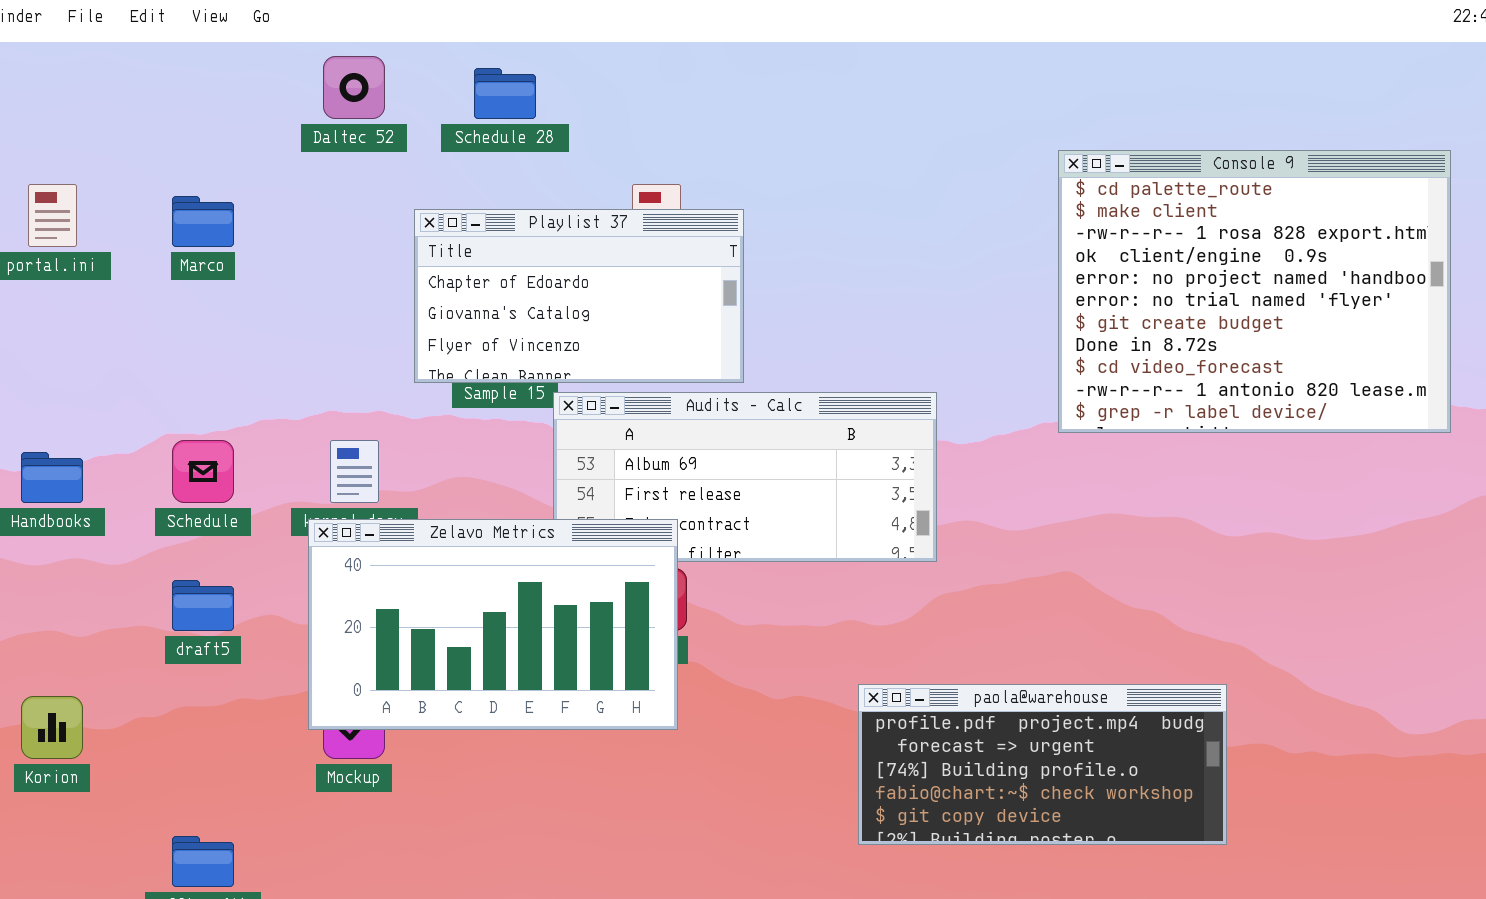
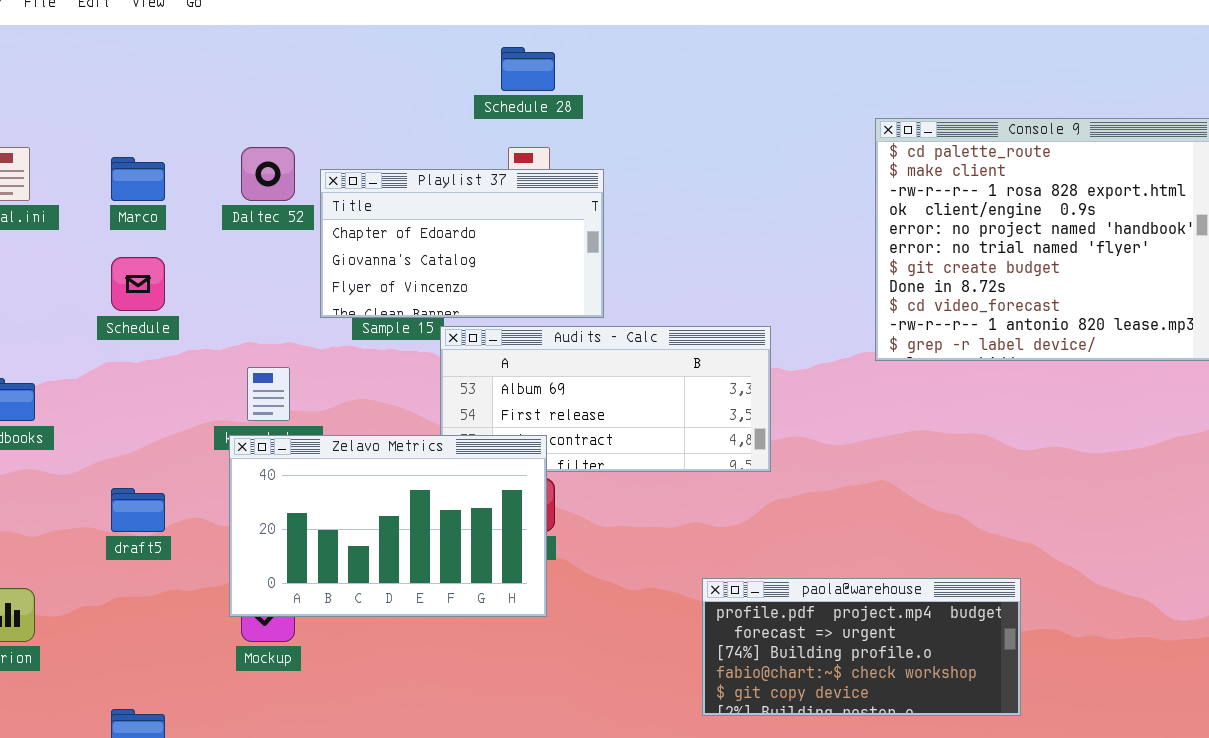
Daltec 52: [323,56,385,119] -> [241,147,295,201], moved
Schedule 28: [474,68,536,119] -> [501,47,555,91], moved
Schedule: [172,440,234,503] -> [111,257,165,311], moved

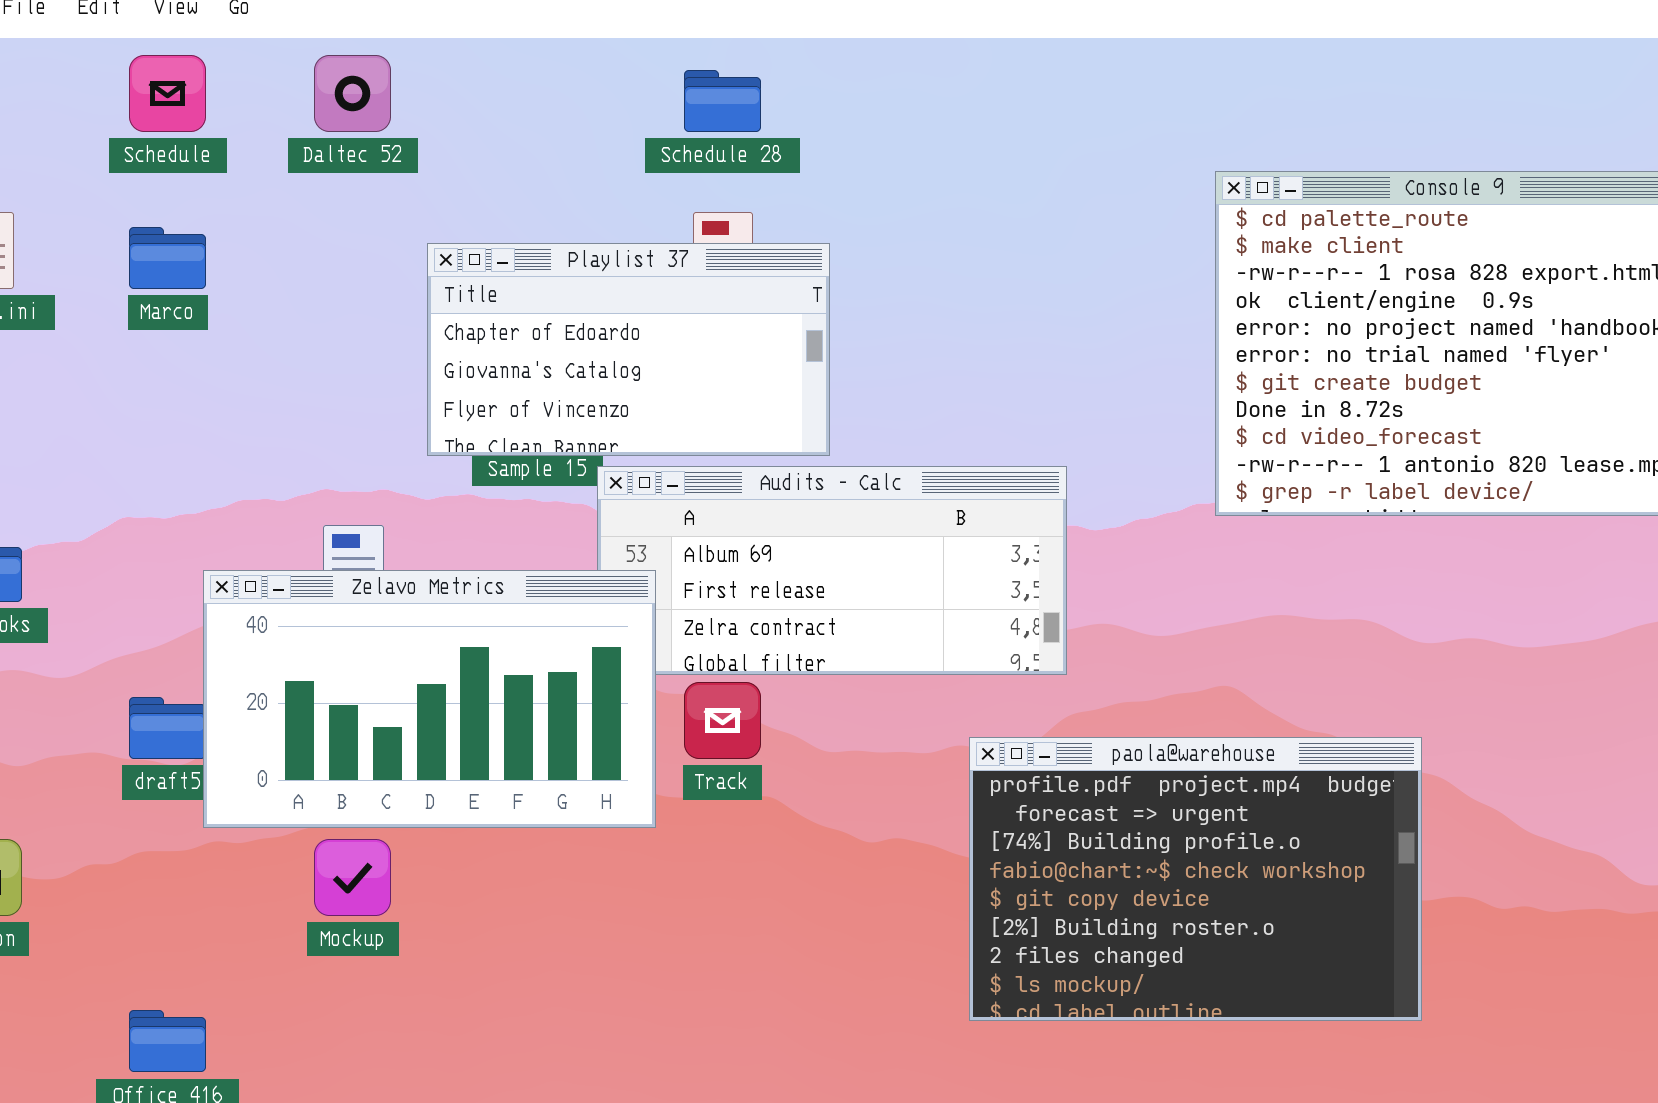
Daltec 52: [241,147,295,201] -> [314,55,391,132], moved
Schedule: [111,257,165,311] -> [129,55,206,132], moved
Zelavo Metrics: [229,435,547,617] -> [203,570,656,828], moved
paola@warehouse: [702,578,1021,716] -> [969,737,1422,1021], resized

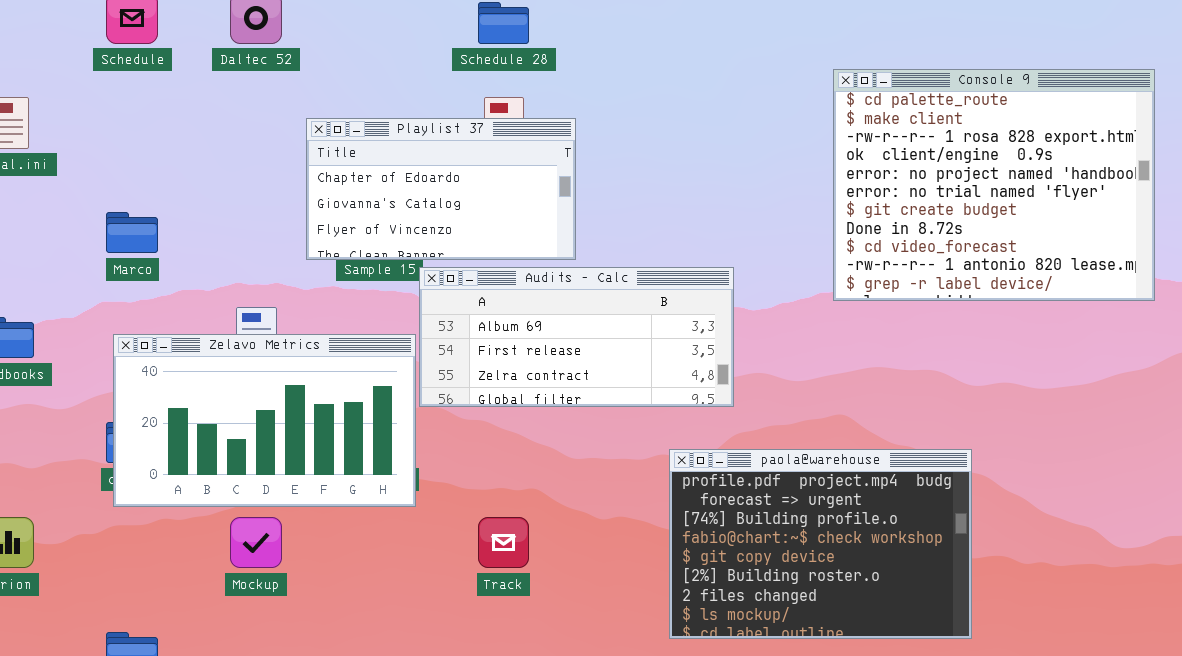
Marco: [129,227,206,289] -> [106,212,158,253], moved
Zelavo Metrics: [203,570,656,828] -> [113,334,416,507], moved
Track: [684,682,761,759] -> [478,517,529,568], moved

